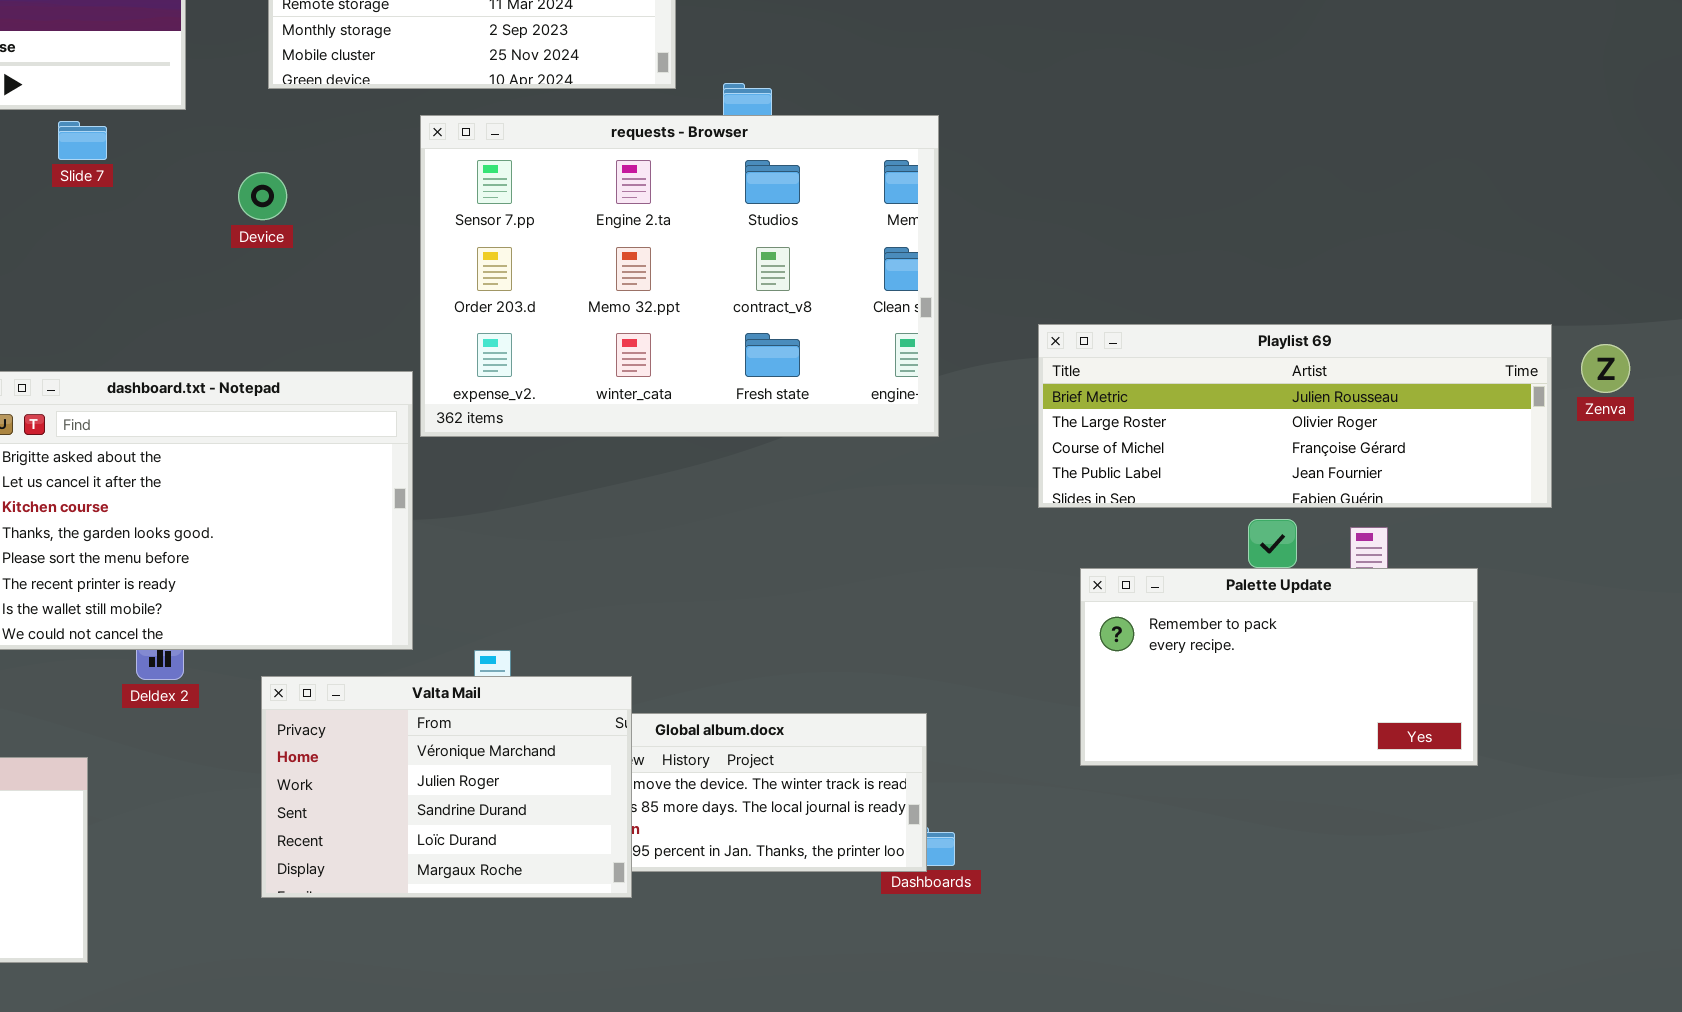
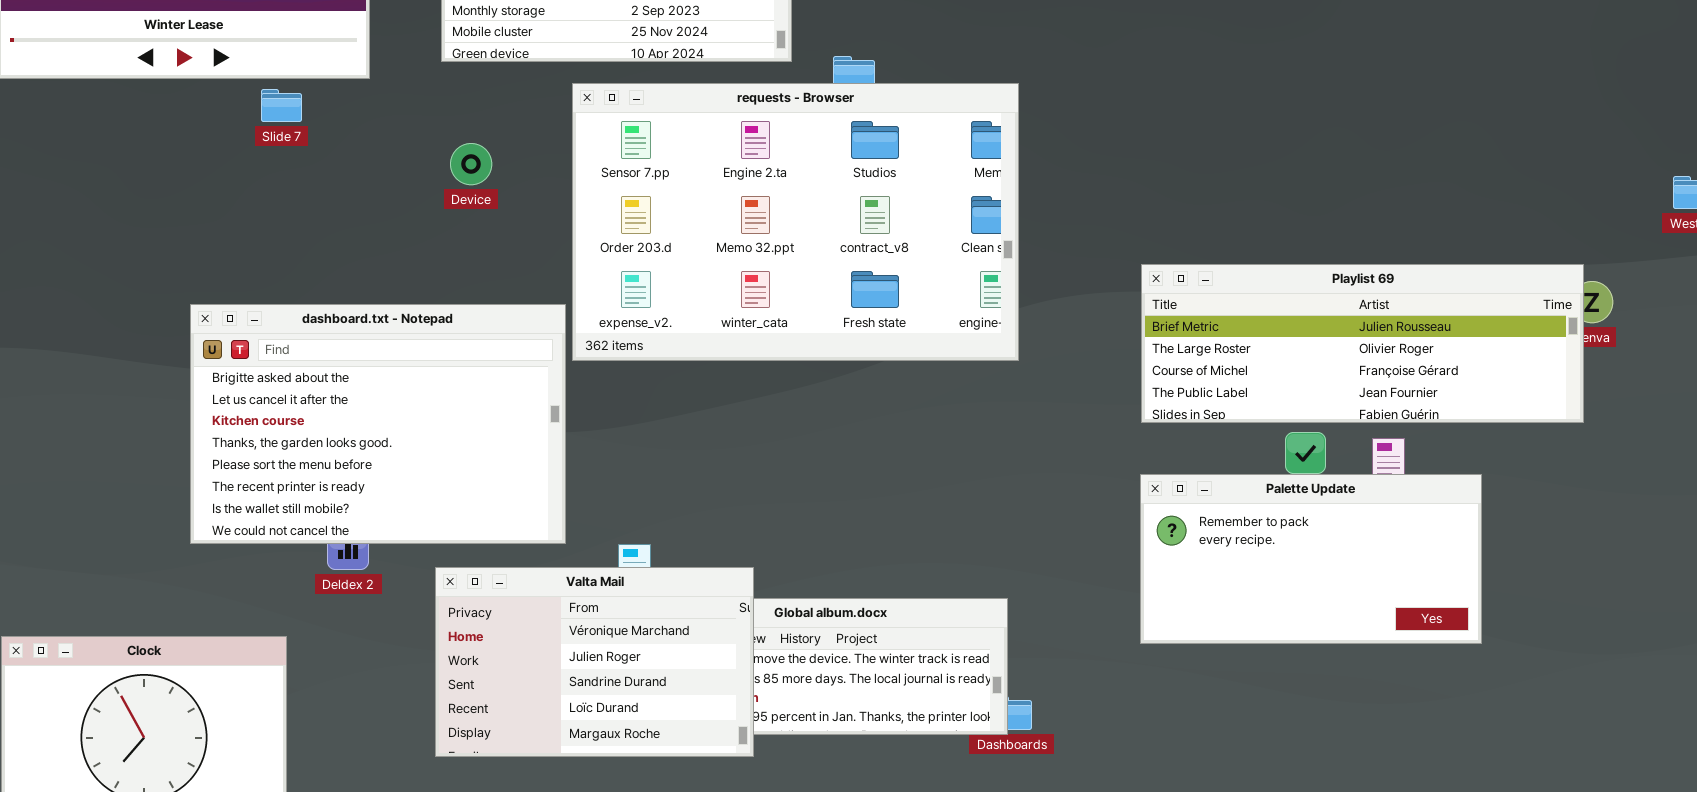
Device: [238,172,287,220] -> [450,143,492,185], moved
Playlist 69: [1038,324,1552,508] -> [1141,264,1584,423], moved

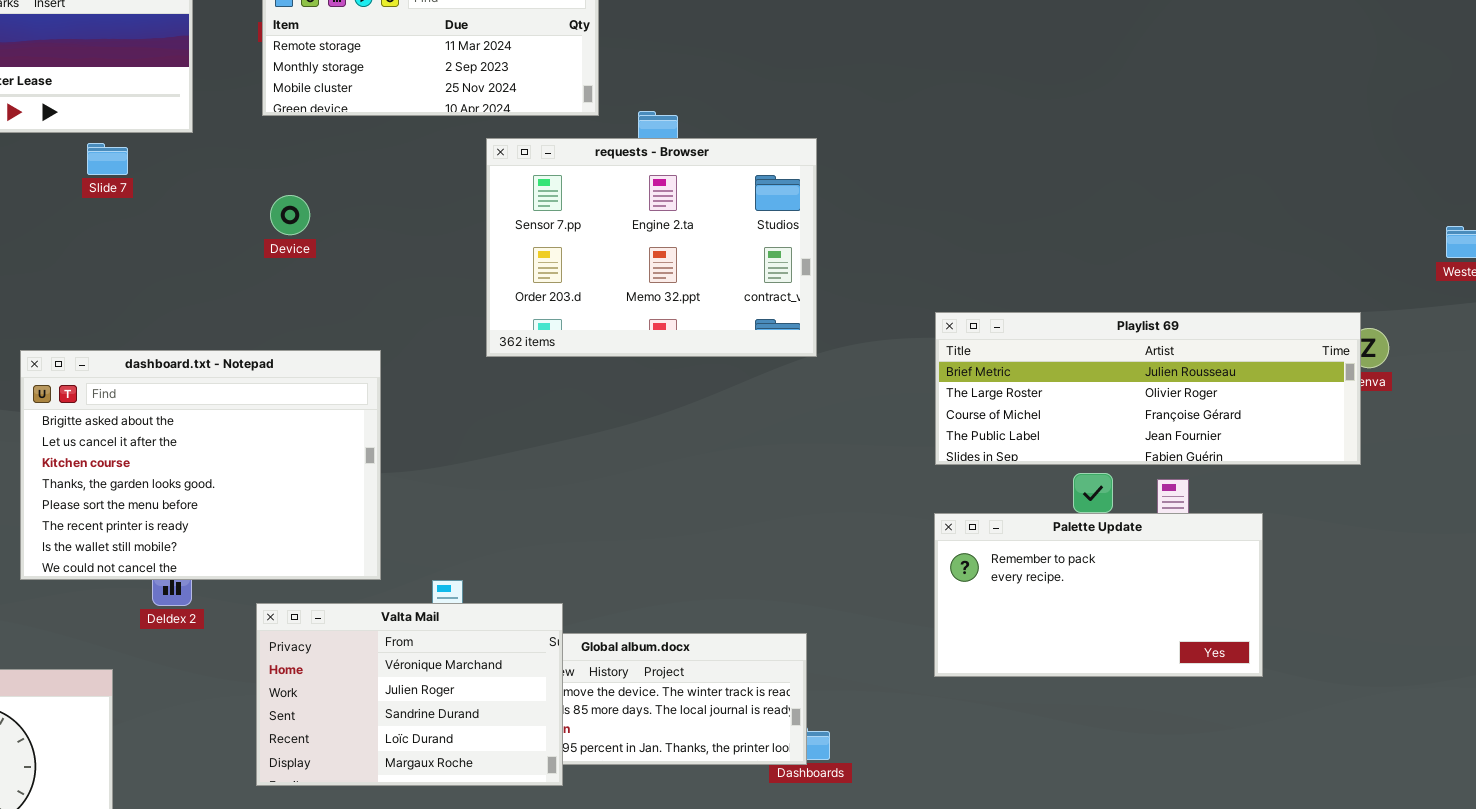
requests - Browser: [572,83,1019,361] -> [486,138,817,357], resized

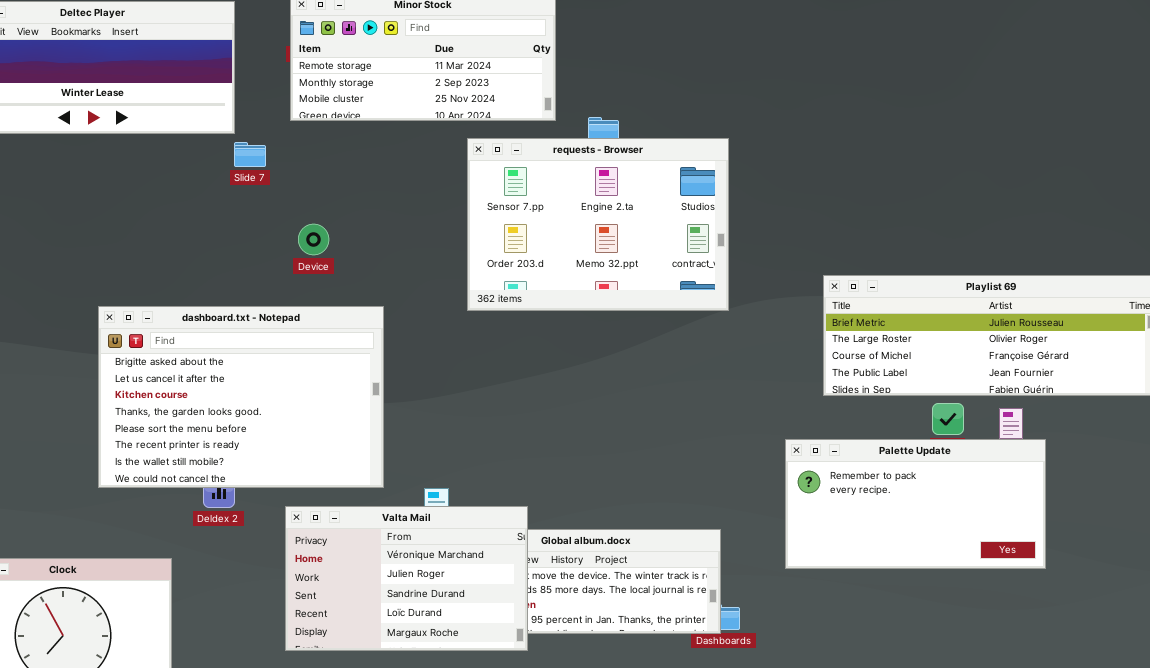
Slide 7: [87,143,128,175] -> [234,142,266,167], moved
Device: [270,195,310,235] -> [298,224,329,255], moved
Palette Update: [934,513,1263,677] -> [785,439,1046,569], moved

